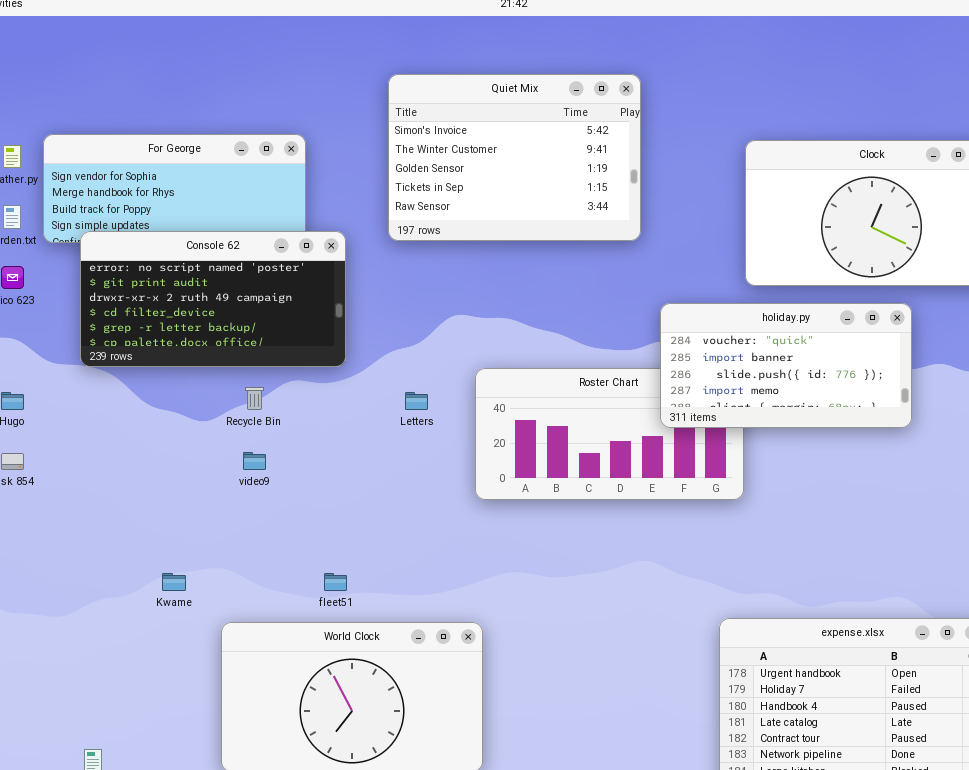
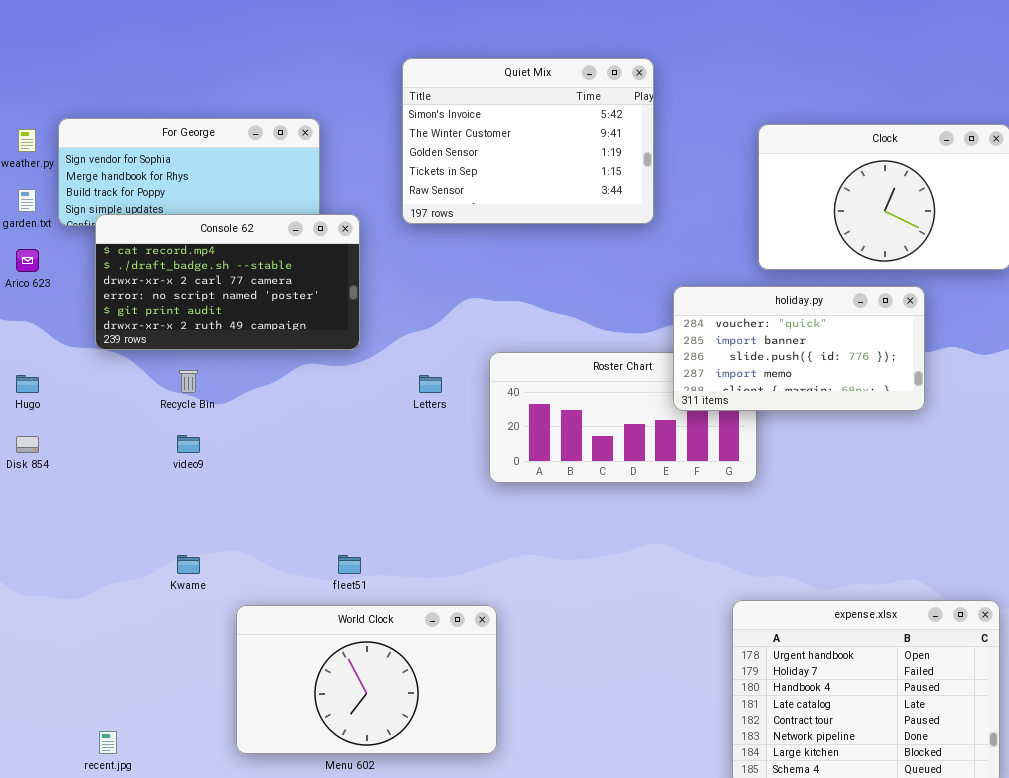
Console 62: [80,231,346,367] -> [95,214,360,350], scrolled up 3 rows
Recycle Bin: [245,387,264,410] -> [179,370,198,393], moved
video9: [243,452,266,470] -> [177,435,200,453], moved

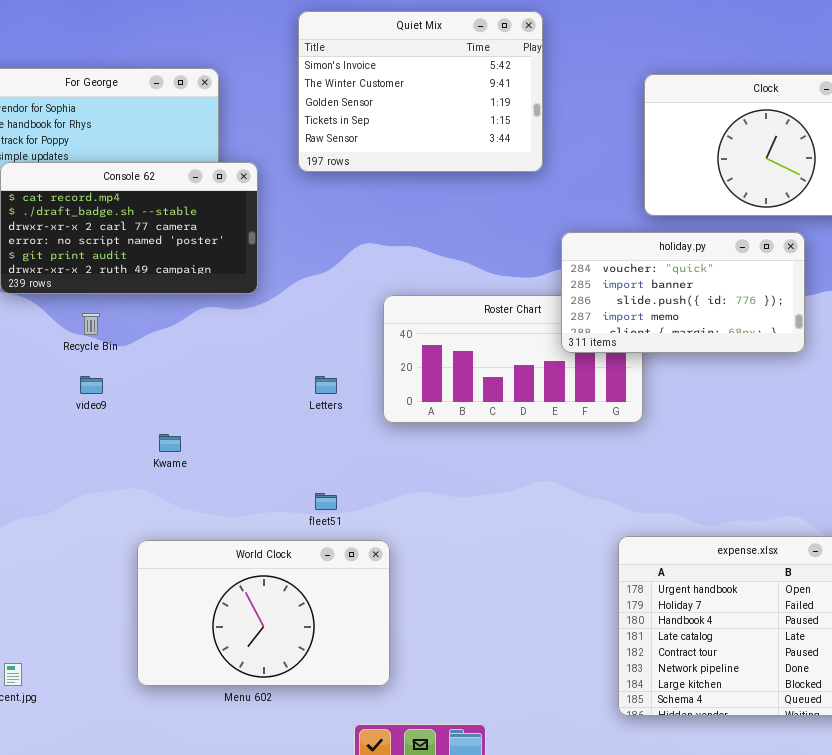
Letters: [419,375,442,393] -> [315,376,337,394], moved
Kwame: [177,555,200,574] -> [159,434,181,452], moved
fleet51: [338,555,361,574] -> [315,493,337,510], moved

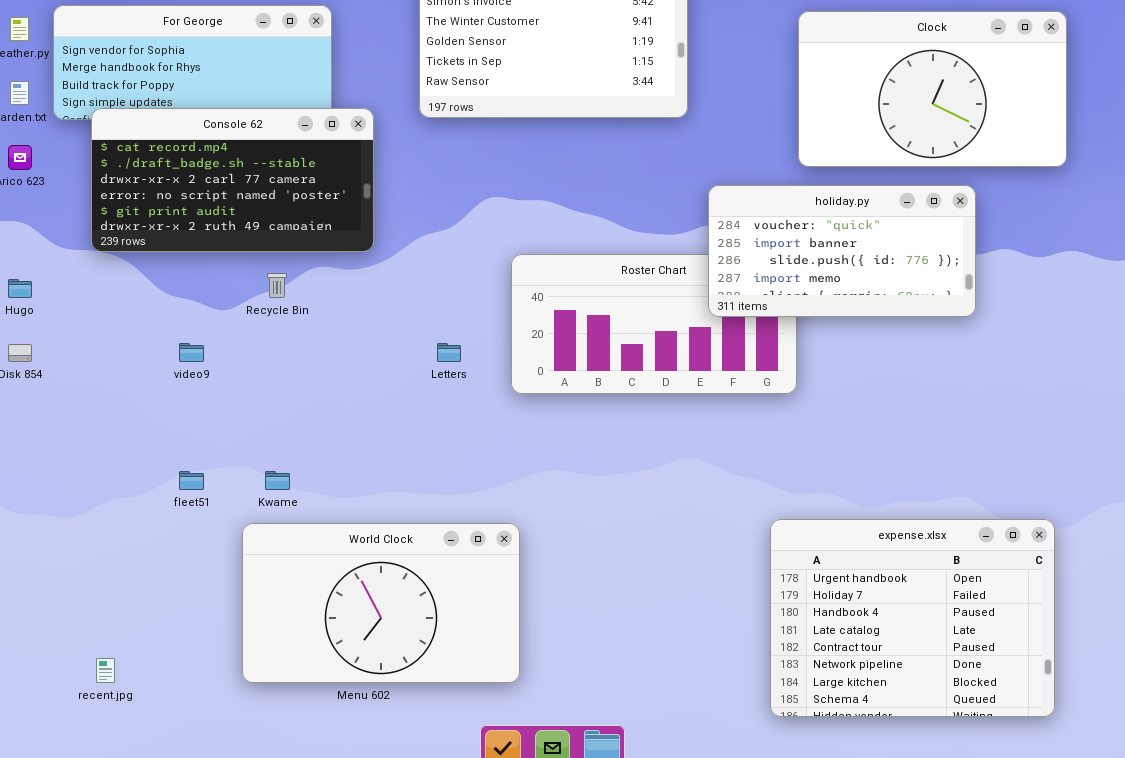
Recycle Bin: [82,313,100,335] -> [267,273,287,298], moved
Kwame: [159,434,181,452] -> [265,471,290,490], moved
fleet51: [315,493,337,510] -> [179,471,204,490], moved

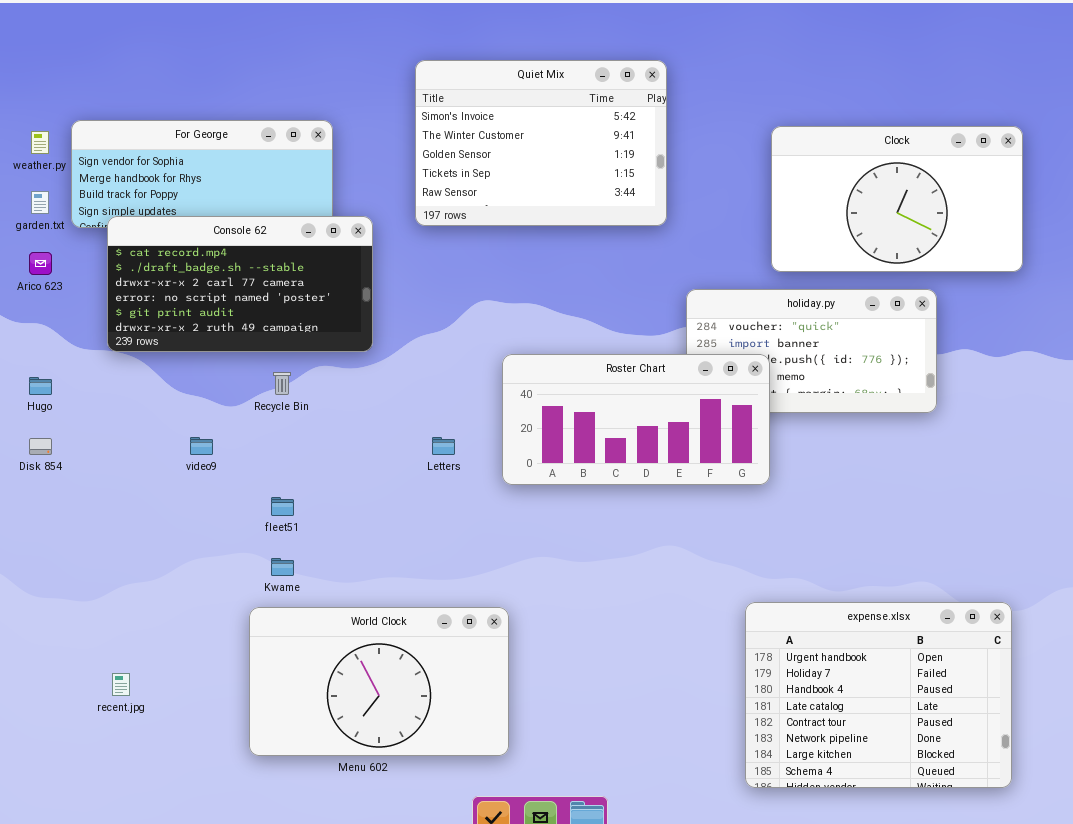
Roster Chart: [511,254,797,394] -> [502,354,770,485], raised
fleet51: [179,471,204,490] -> [271,497,294,516], moved
recent.jpg: [96,658,115,683] -> [112,673,130,696], moved

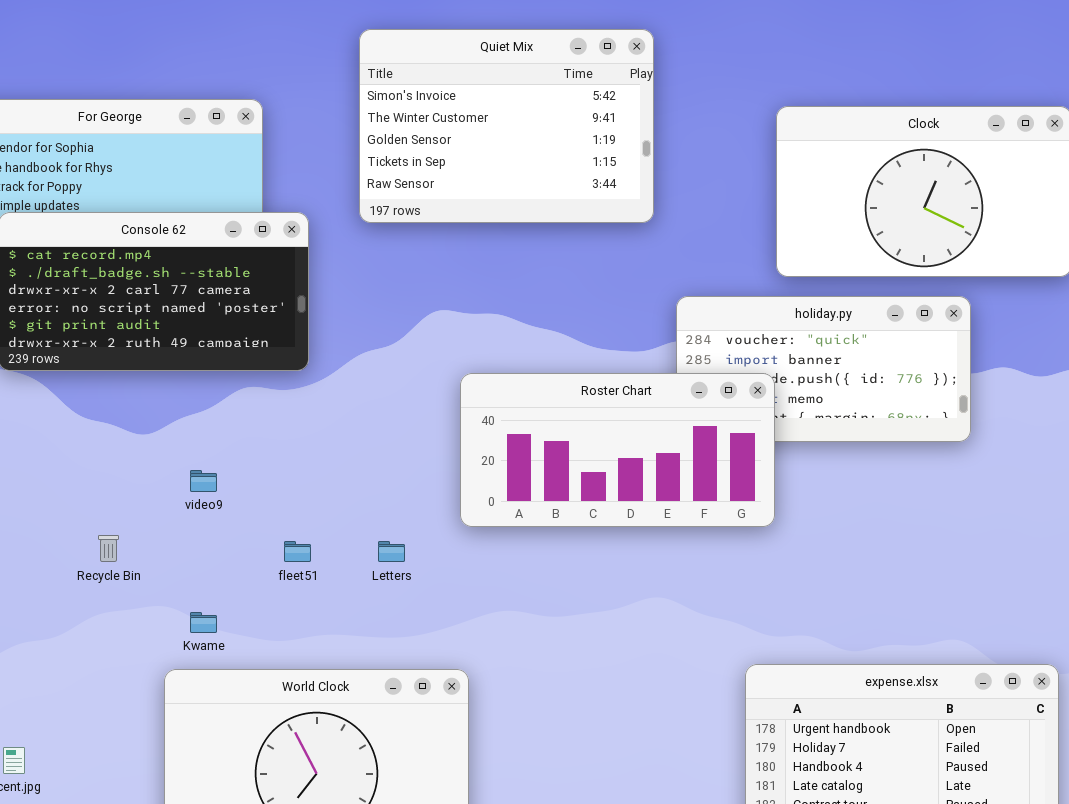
Recycle Bin: [273,372,291,395] -> [98,535,119,562], moved
video9: [190,437,213,455] -> [190,470,217,492], moved
Letters: [432,437,455,455] -> [378,541,405,562], moved
fleet51: [271,497,294,516] -> [284,541,311,562], moved

